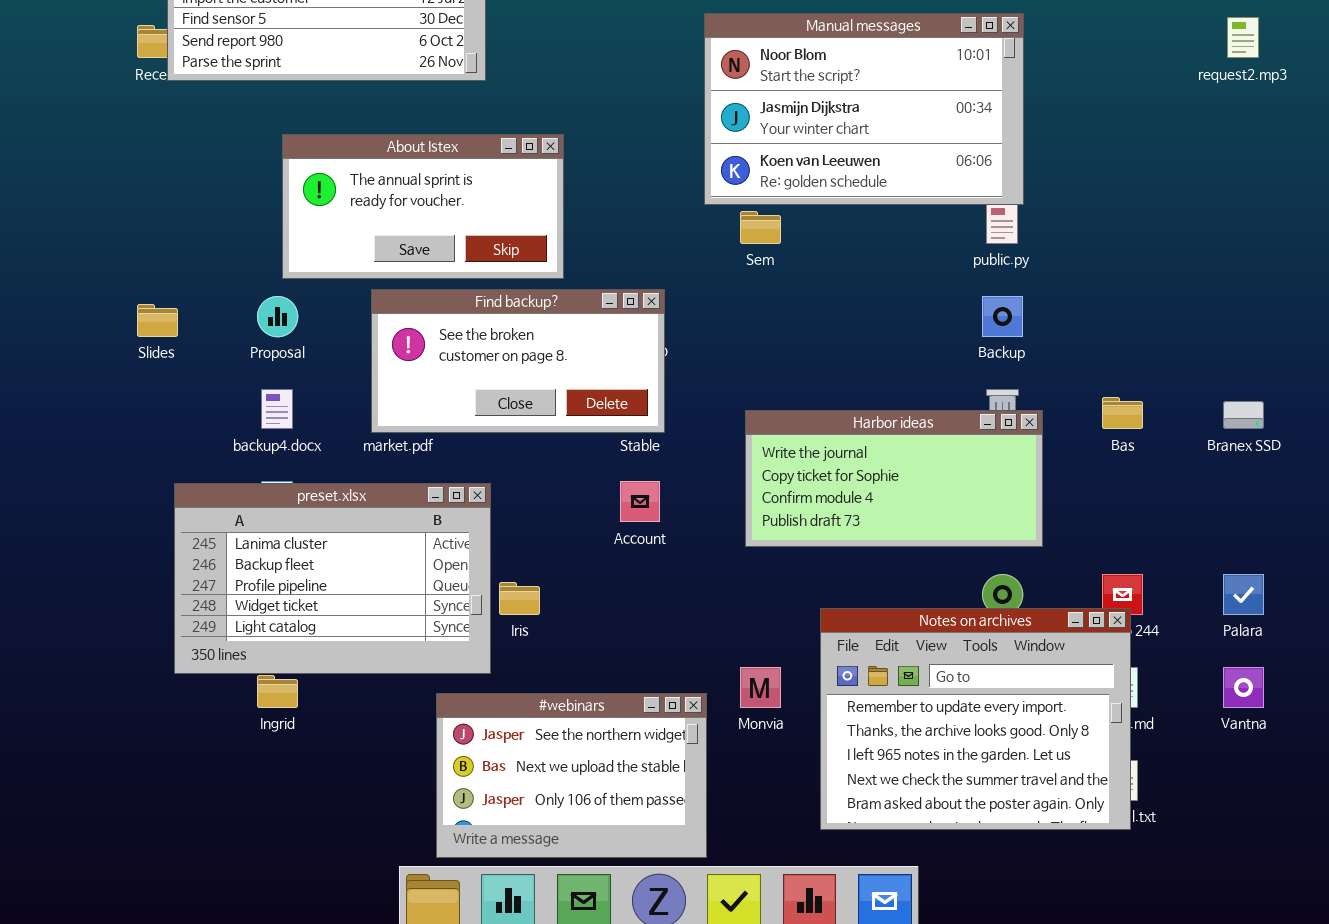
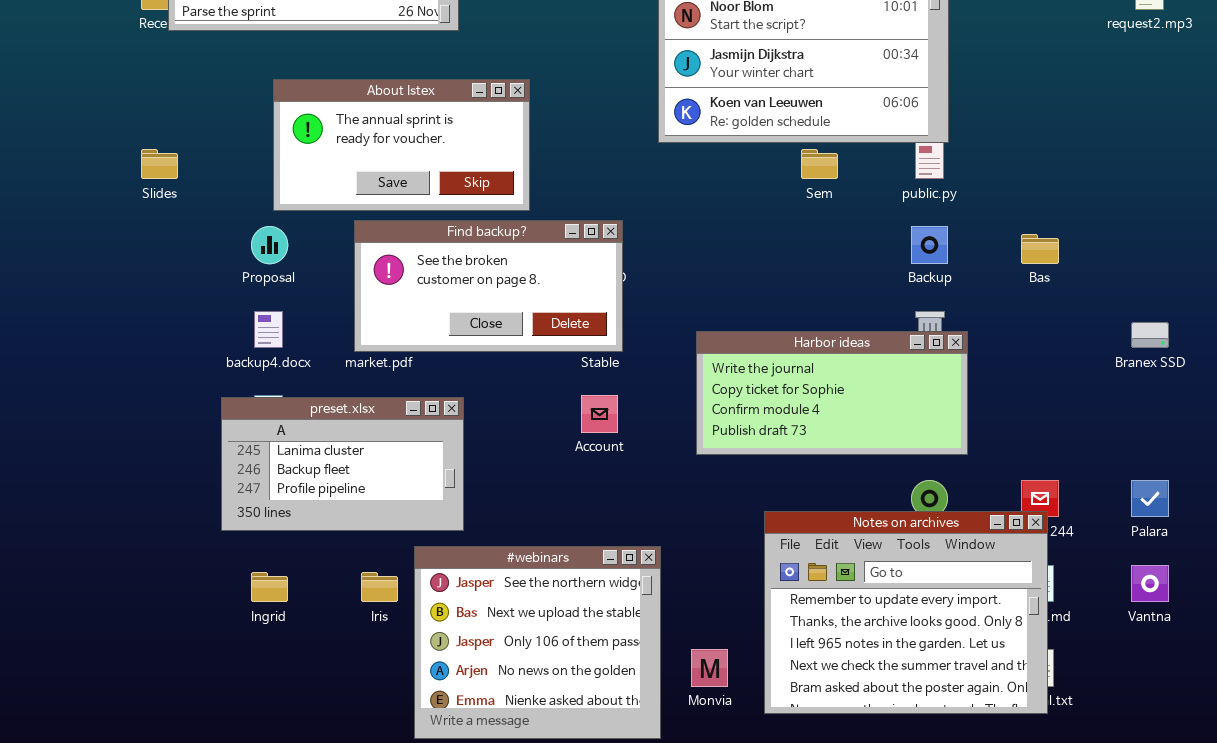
Sem: [740,211,781,244] -> [801,149,838,179], moved
Slides: [137,304,178,337] -> [141,149,178,179], moved
Bas: [1102,397,1143,429] -> [1021,234,1059,264], moved
preset.xlsx: [174,483,491,674] -> [221,397,464,531], resized
Iris: [499,582,540,615] -> [361,572,398,602], moved
Monvia: [740,667,781,708] -> [691,649,728,687], moved
#webinars: [436,693,707,858] -> [414,546,661,739], resized

